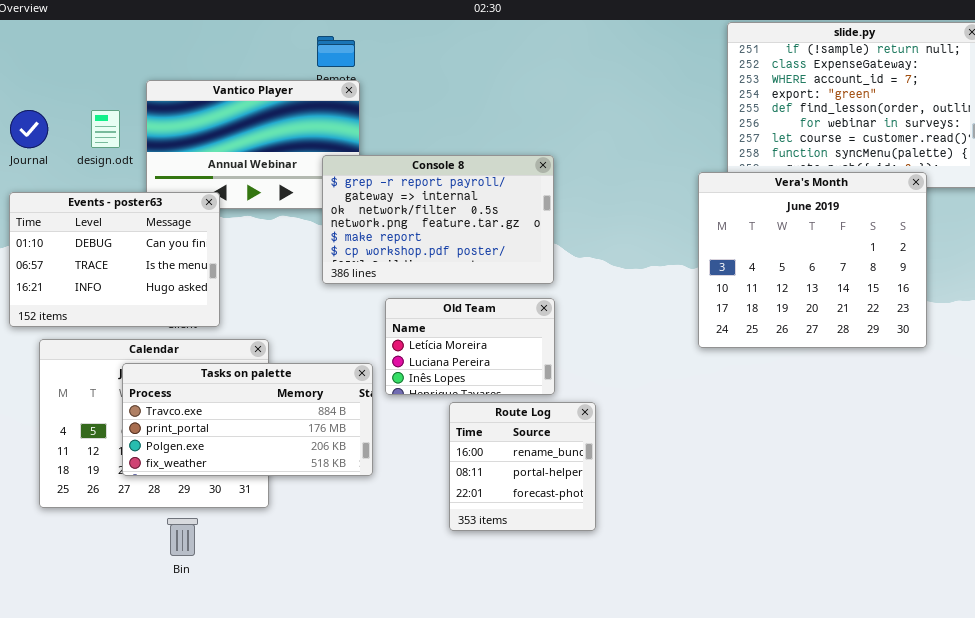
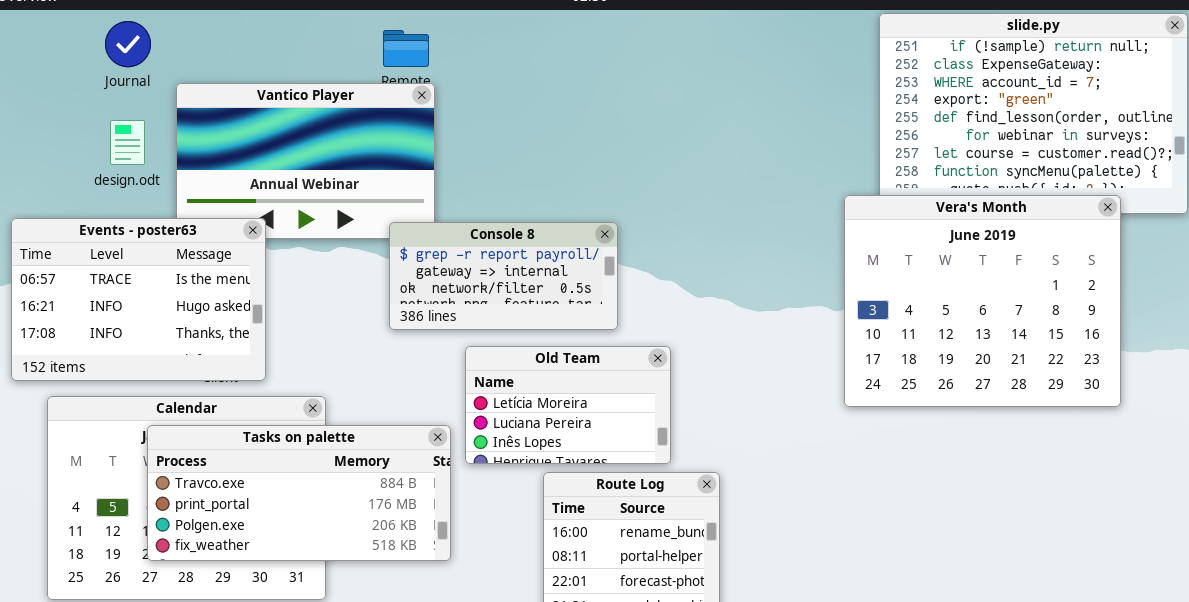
Journal: [10,110,48,148] -> [105,21,151,67], moved
Console 8: [322,155,554,284] -> [389,222,618,330], resized
Events - poster63: [9,192,220,327] -> [11,218,266,381], scrolled down 1 row

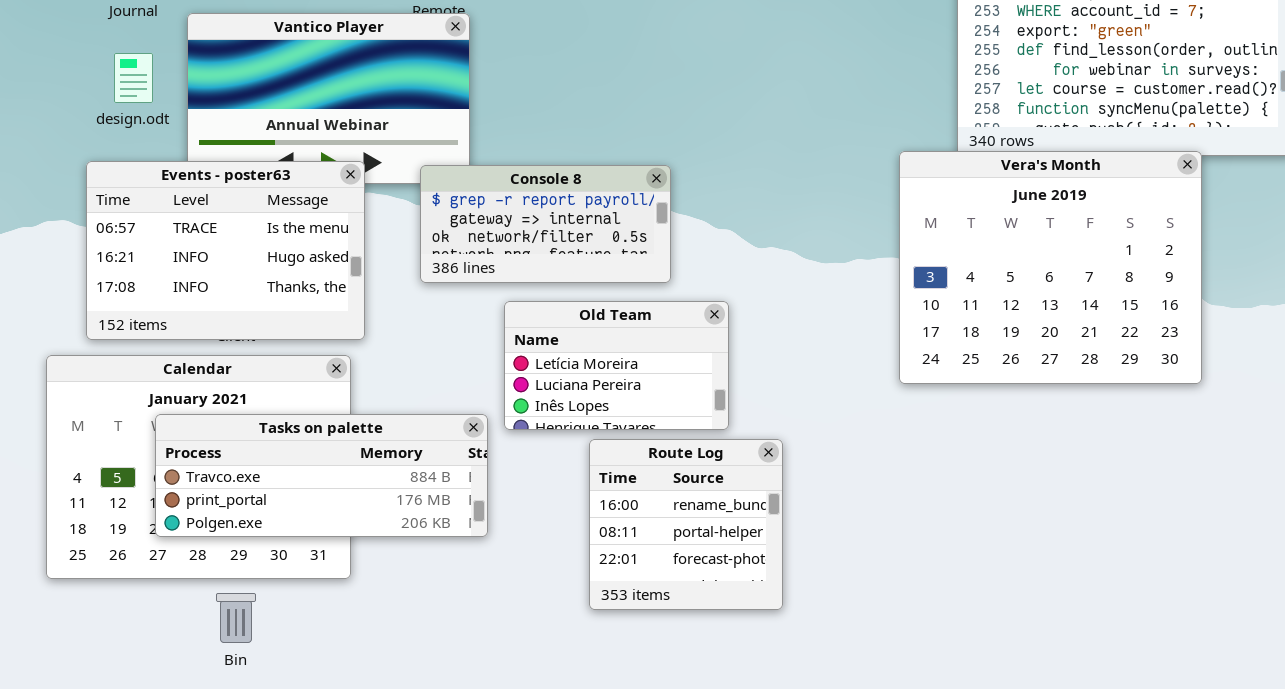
Vera's Month: [844,195,1121,407] -> [899,151,1202,384], moved
Events - poster63: [11,218,266,381] -> [86,161,365,340], moved
Tasks on palette: [147,425,451,561] -> [155,414,488,537], resized

